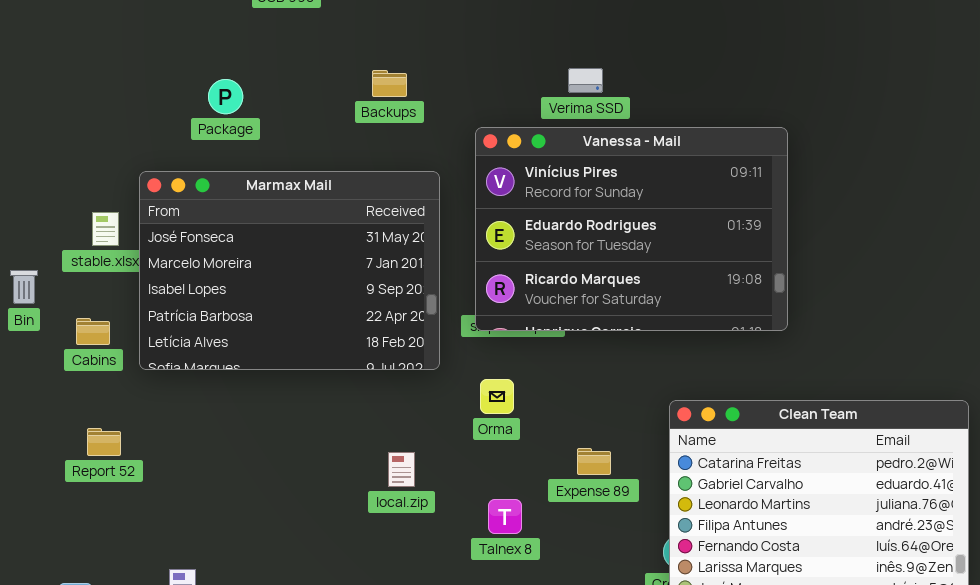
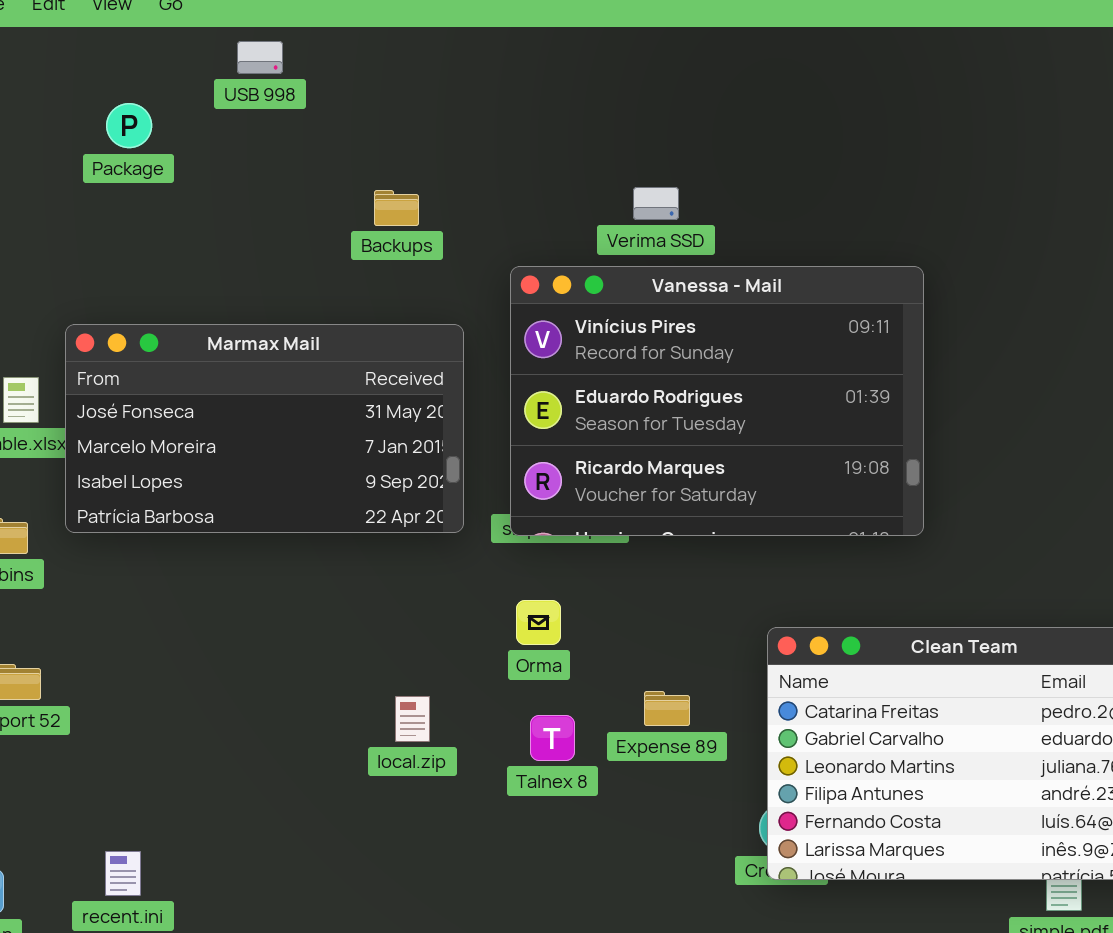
Package: [208,79,243,114] -> [106,103,152,148], moved
Marmax Mail: [139,171,440,370] -> [65,324,464,533], resized
Talnex 8: [488,499,522,534] -> [530,715,575,761], moved

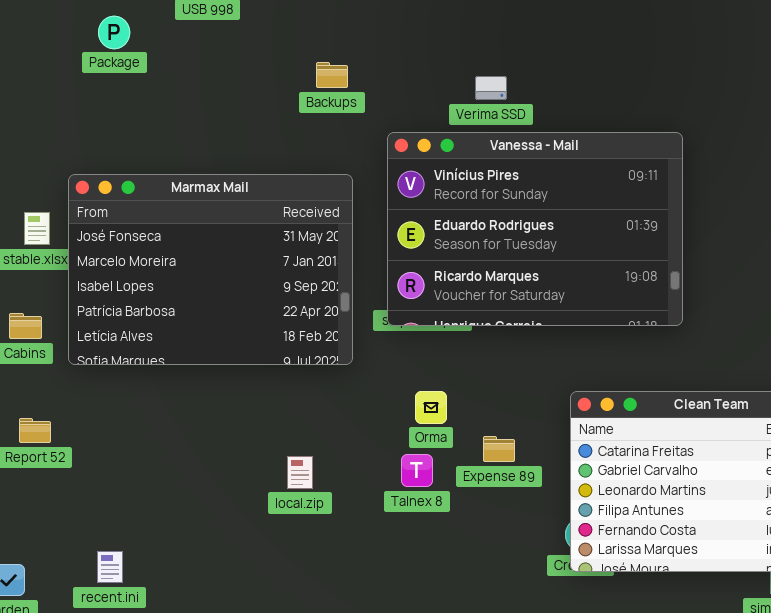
Backups: [374,190,419,226] -> [316,62,348,88], moved
Marmax Mail: [65,324,464,533] -> [68,174,353,365], resized
Orma: [516,600,561,645] -> [415,391,447,424], moved
local.zip: [395,696,430,742] -> [287,456,313,489], moved

